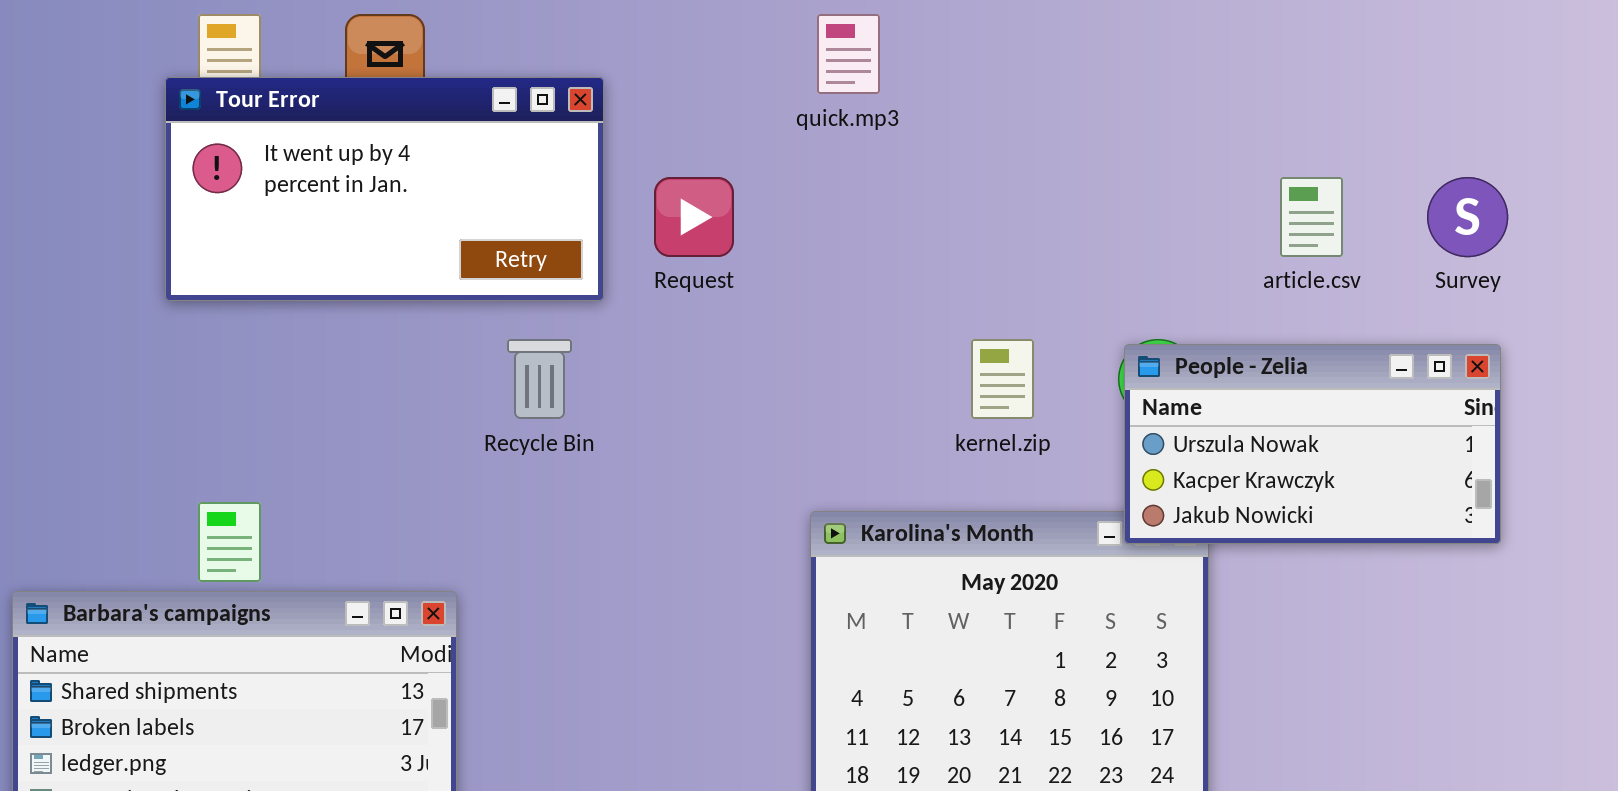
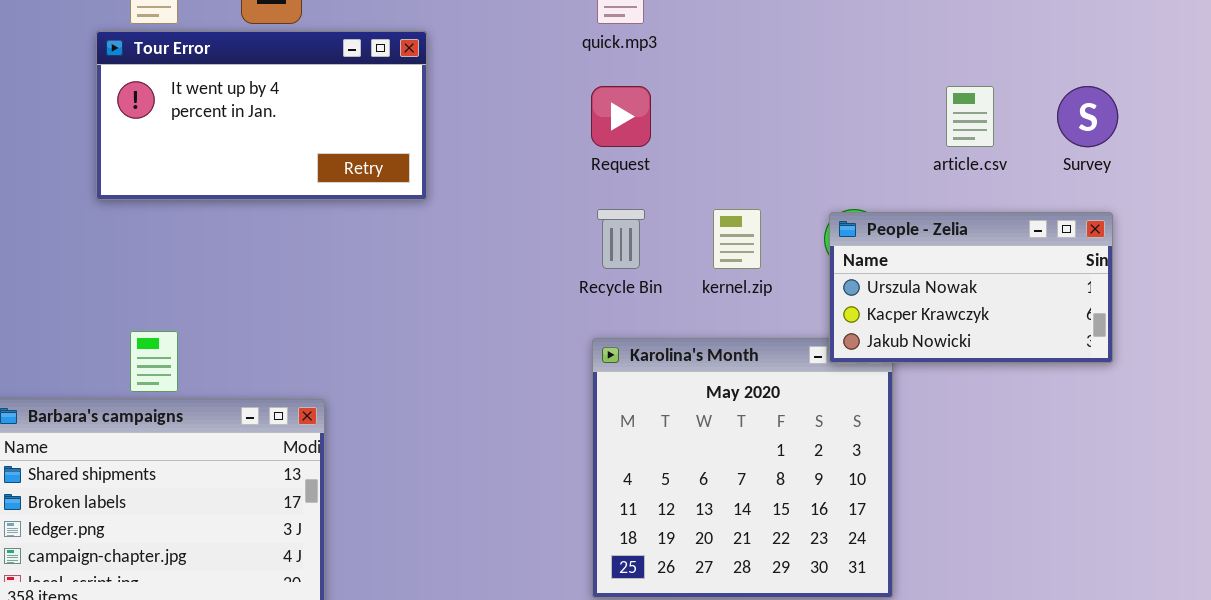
Tour Error: [165,77,604,301] -> [96,31,427,200], moved
Request: [654,177,734,257] -> [591,86,651,147], moved
Recycle Bin: [507,339,572,419] -> [597,209,645,269], moved

